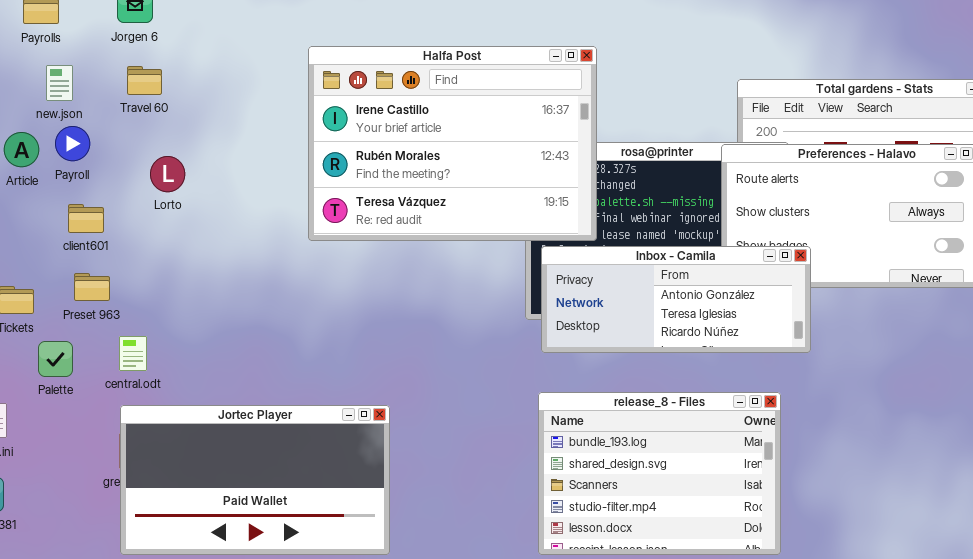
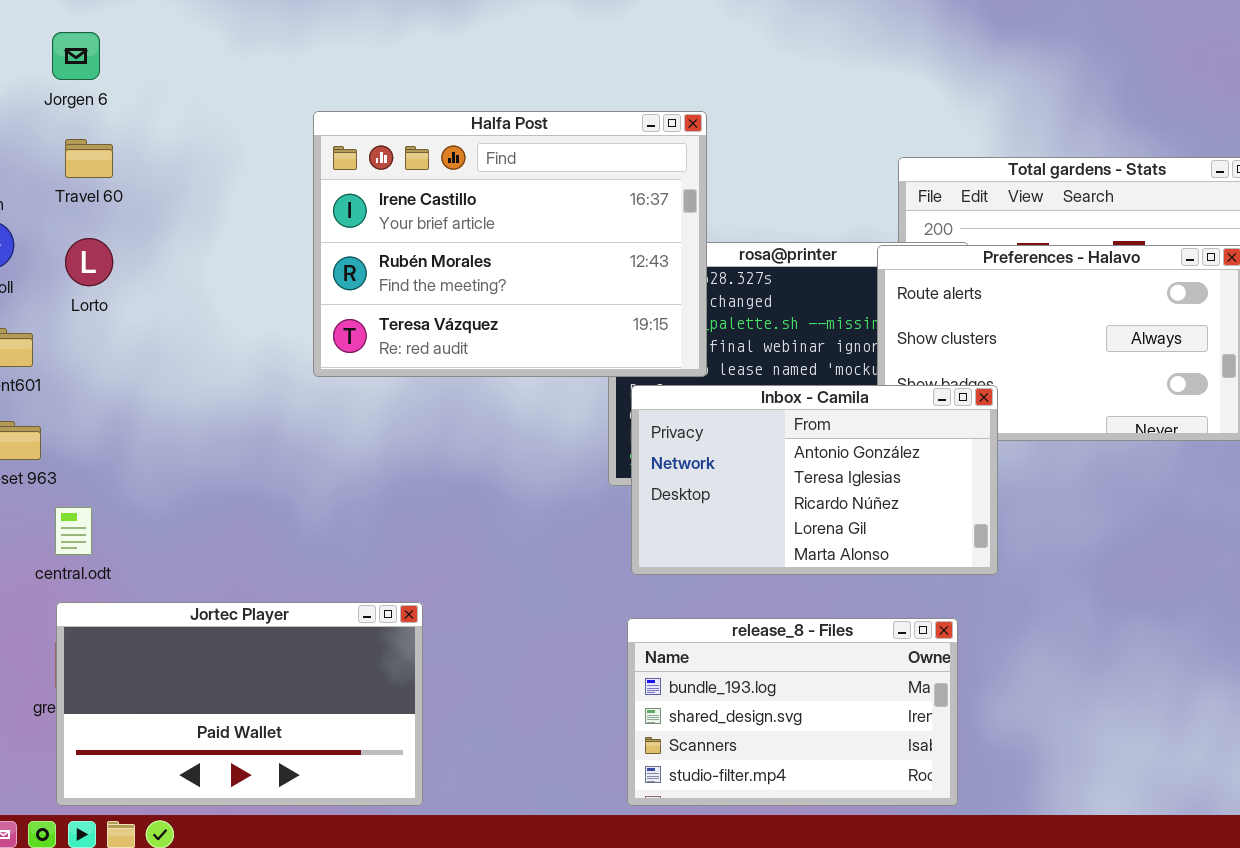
Lorto: [150,156,185,192] -> [65,238,113,286], moved
Inbox - Camila: [541,246,811,353] -> [631,385,998,575], resized
release_8 - Files: [538,392,781,555] -> [627,618,958,806], resized

